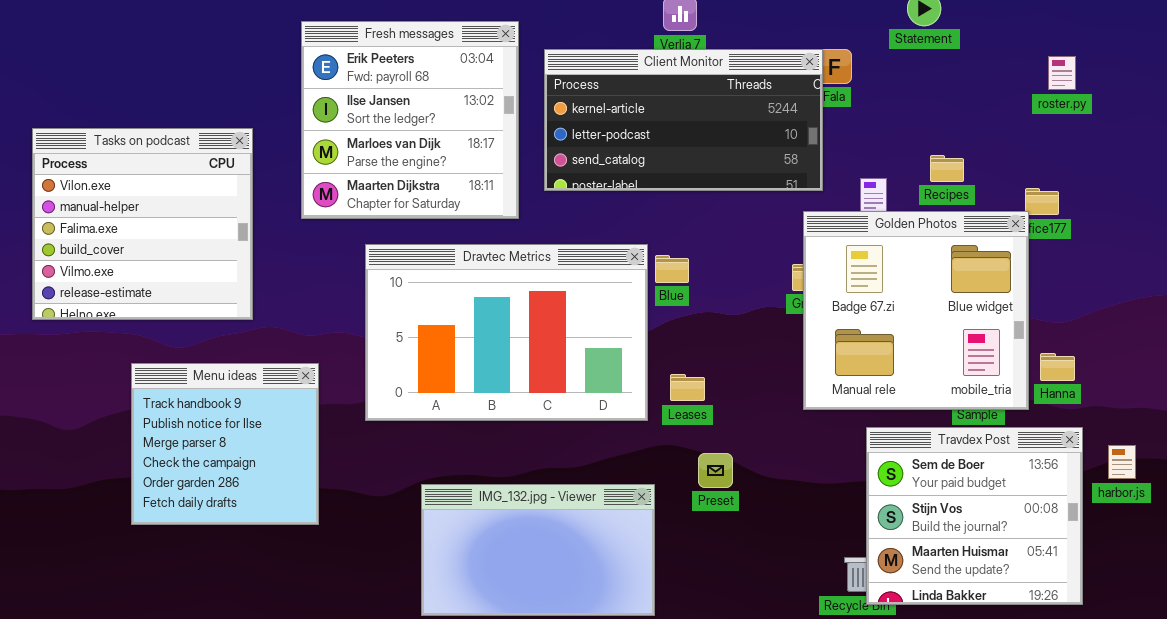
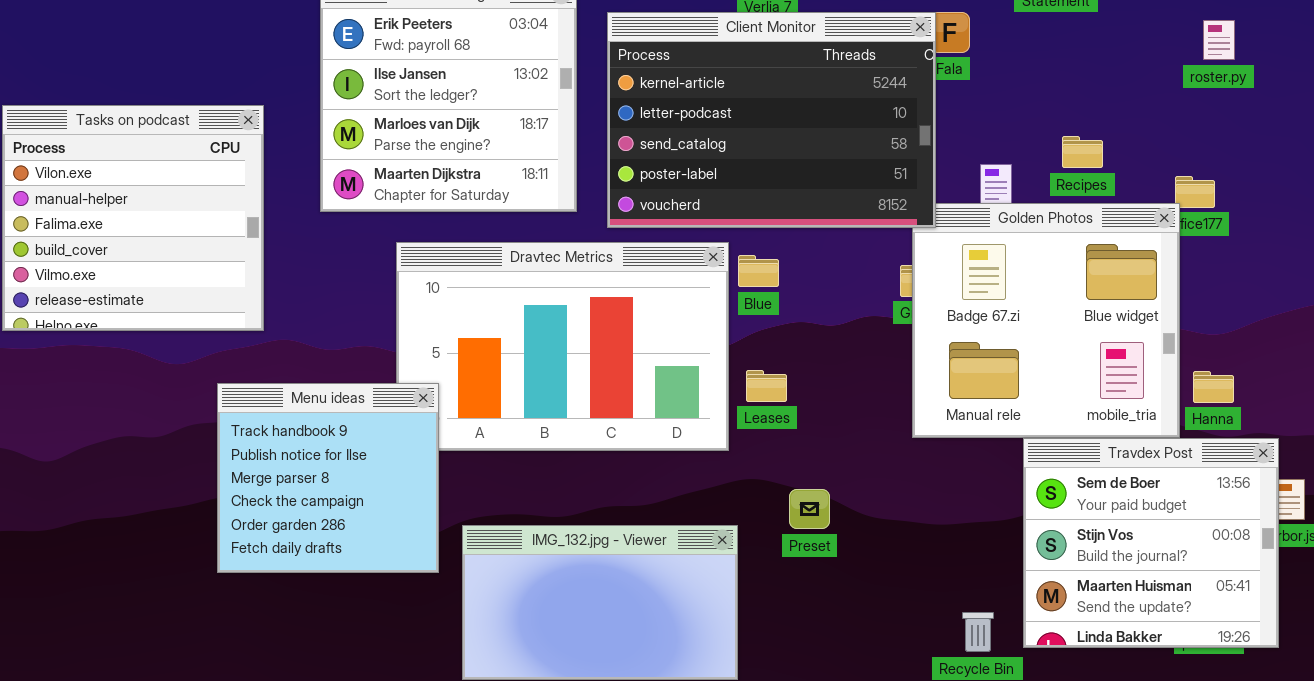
Client Monitor: [544,49,823,191] -> [607,12,936,228], resized
Menu ideas: [131,363,319,525] -> [217,383,439,573], moved
Leases: [670,374,705,401] -> [746,370,787,402], moved
Travdex Post: [866,427,1083,605] -> [1023,438,1279,648], moved

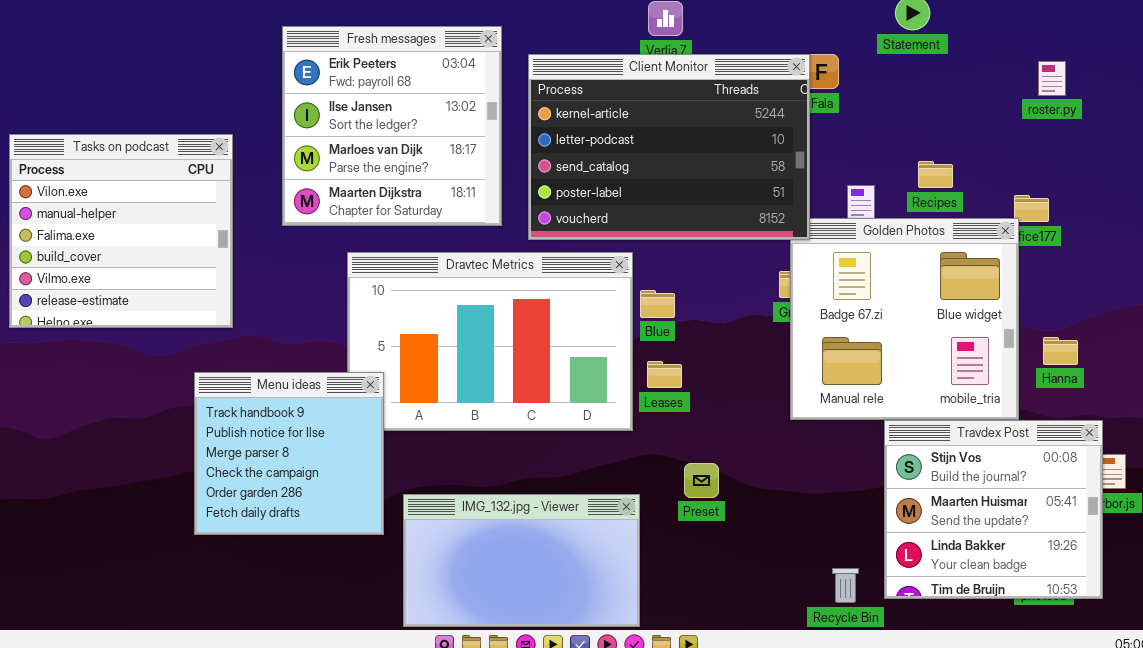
Blue: [738,255,779,287] -> [640,290,675,318], moved
Hanna: [1193,371,1234,403] -> [1043,337,1078,365], moved
Travdex Post: [1023,438,1279,648] -> [884,420,1103,599], scrolled down 1 row

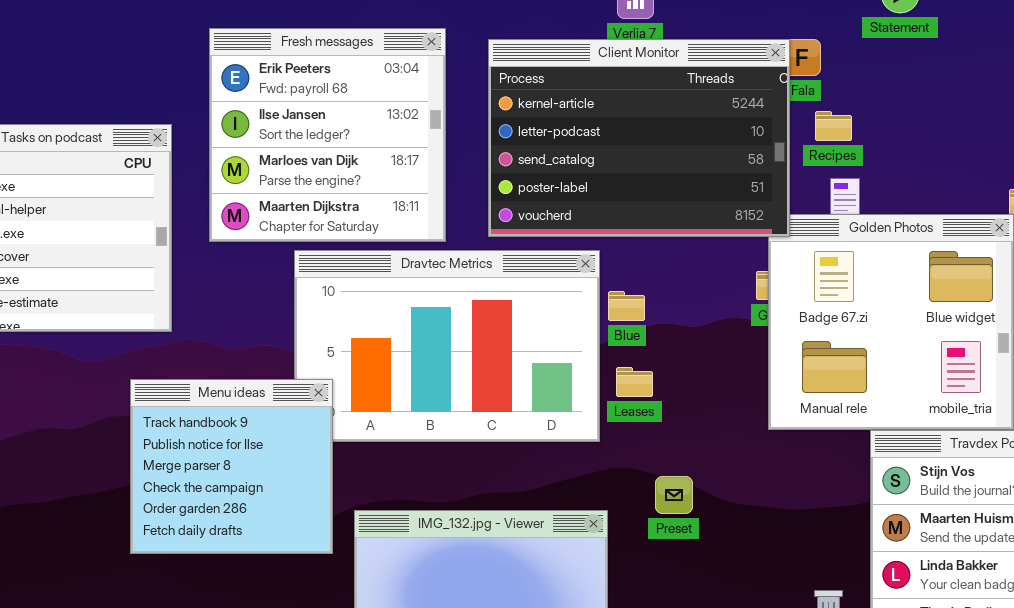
Fresh messages: [282,26,502,226] -> [209,28,446,242], moved
Recipes: [918,161,953,188] -> [815,111,852,141], moved

